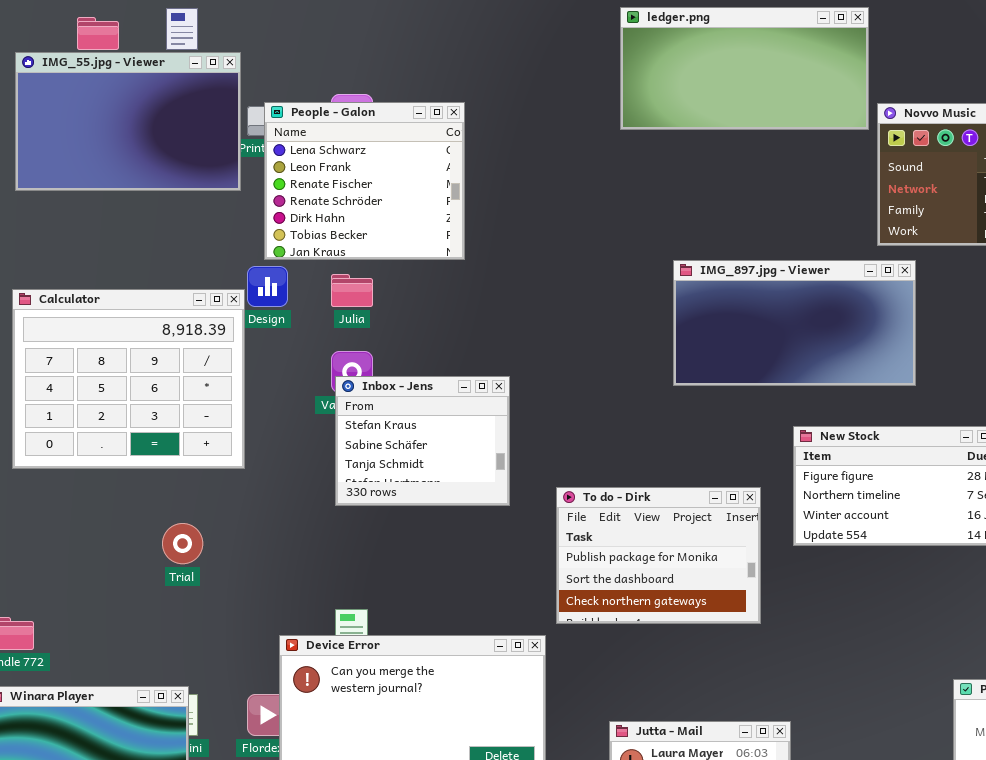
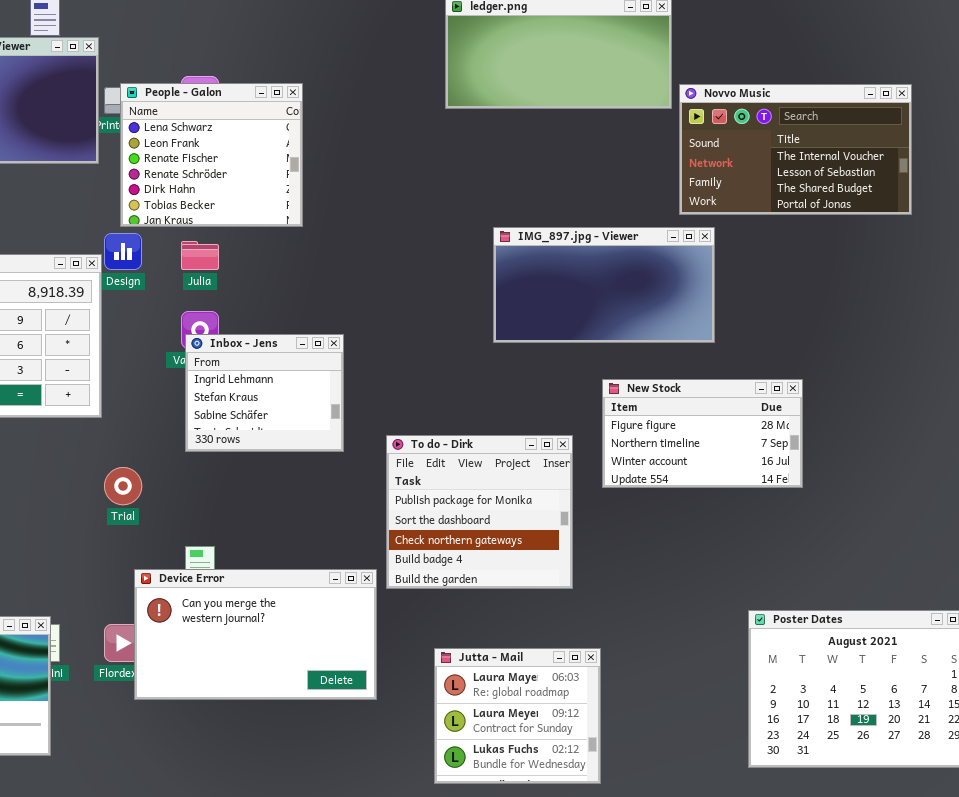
Inbox - Jens: [335,376,510,506] -> [185,334,344,452], scrolled up 1 row
To do - Dirk: [556,487,761,624] -> [386,435,573,589], resized
Trial: [162,523,203,564] -> [104,467,142,505], moved

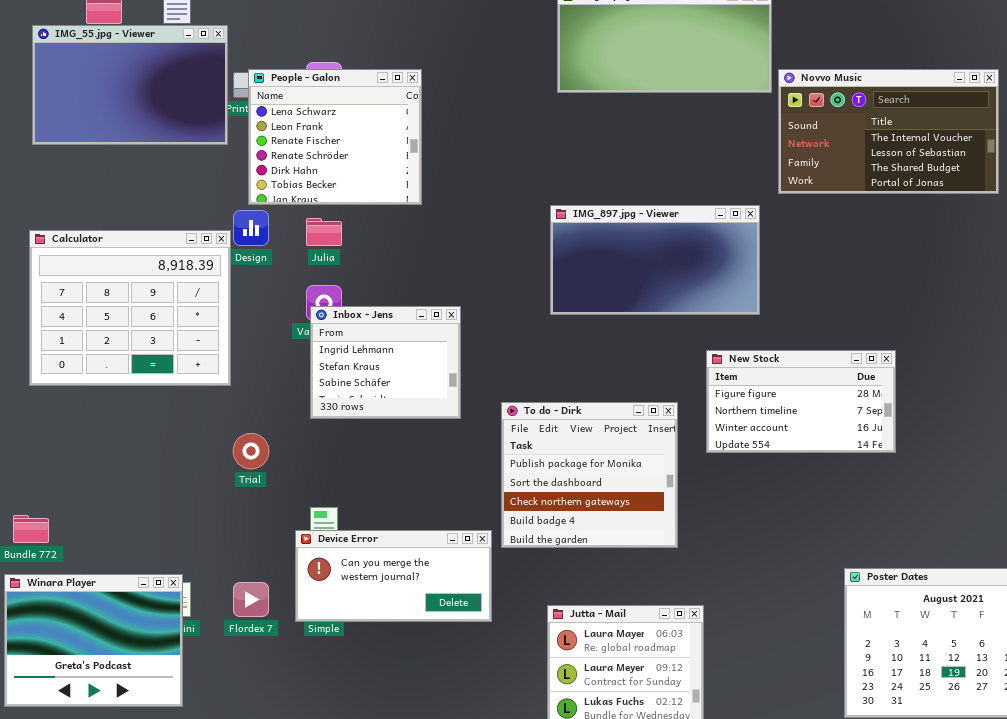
IMG_897.jpg - Viewer: [493,227,715,343] -> [550,205,760,315], moved
Device Error: [134,569,377,700] -> [295,530,492,622], resized

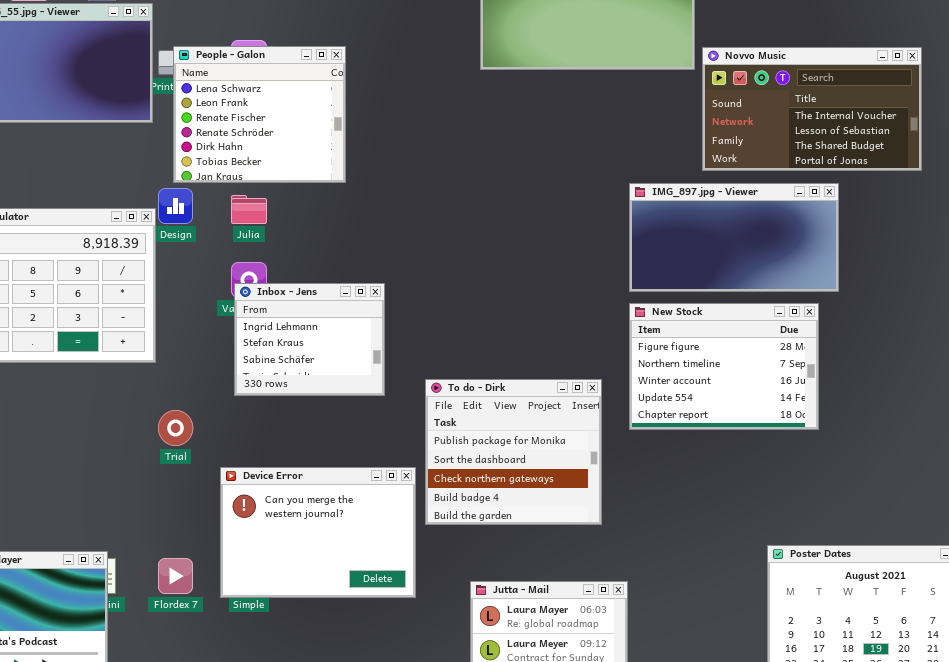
IMG_897.jpg - Viewer: [550,205,760,315] -> [629,183,839,292], moved
New Stock: [706,350,896,453] -> [629,303,819,430], resized
Device Error: [295,530,492,622] -> [220,467,416,598], resized

